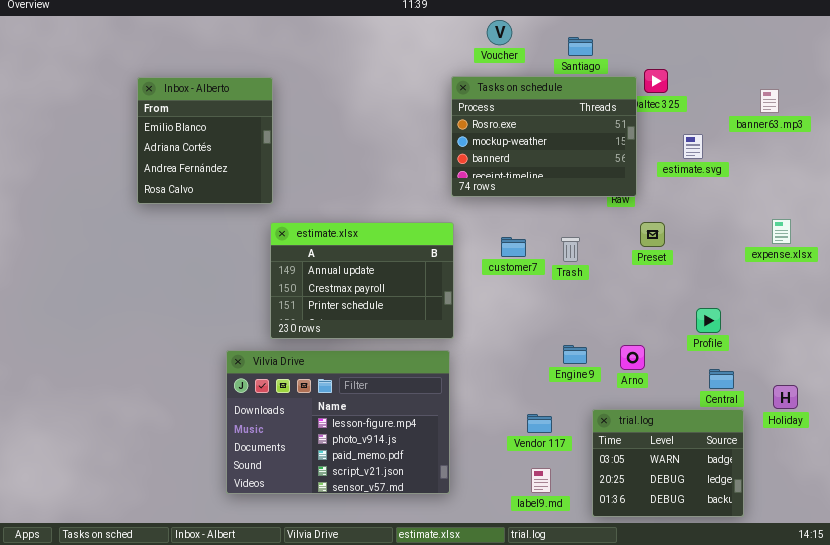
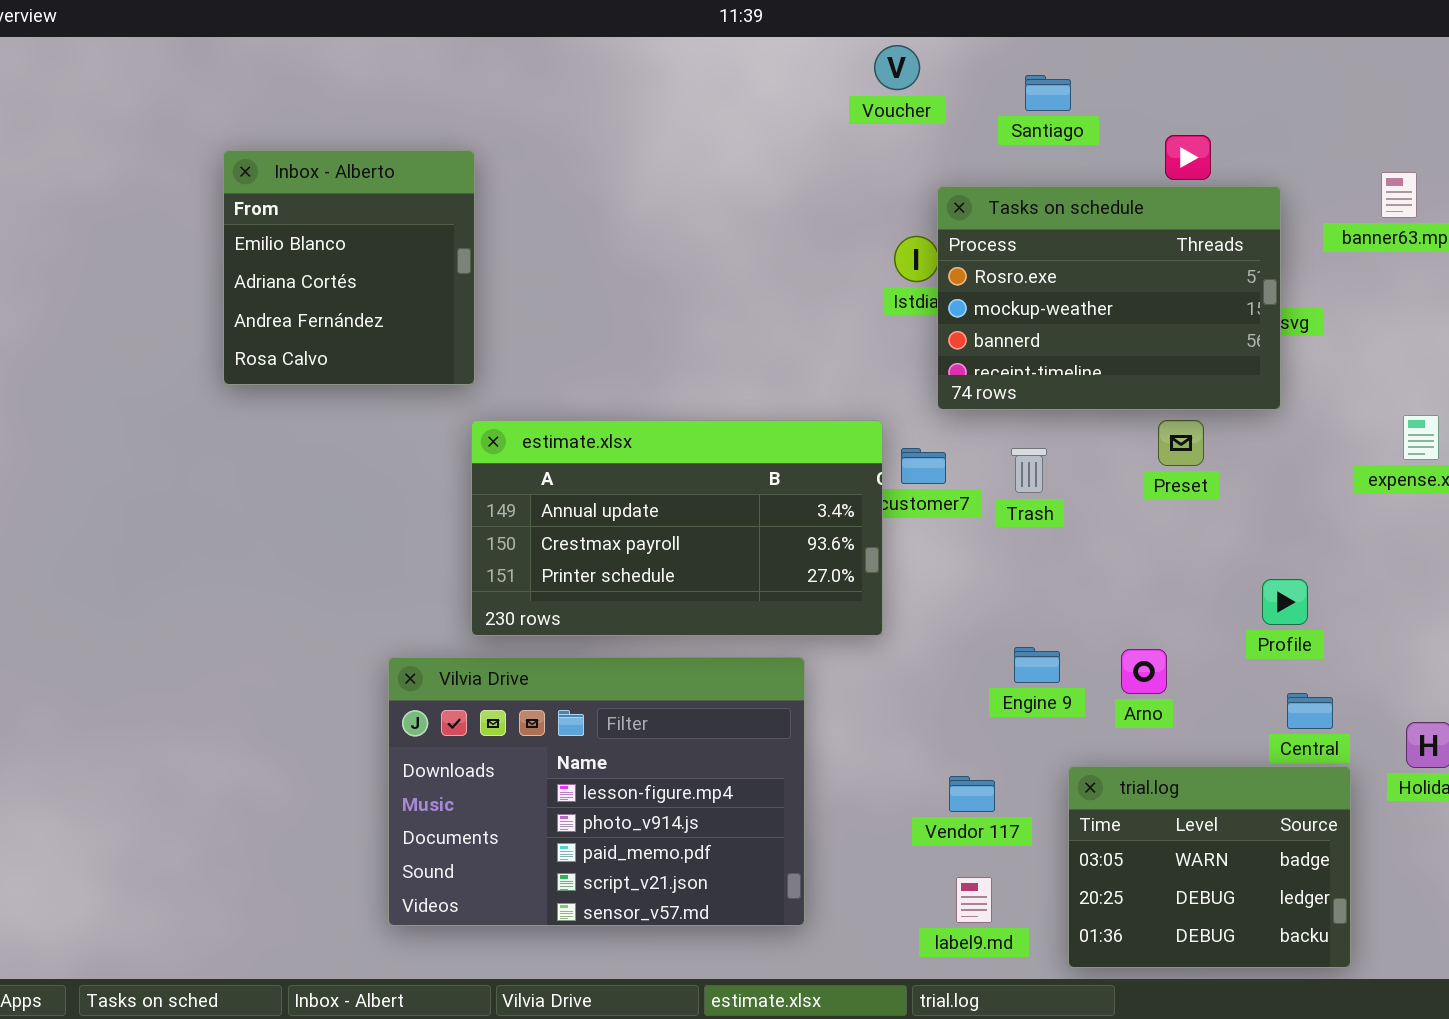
Tasks on schedule: [451,76,637,197] -> [937,186,1281,410], moved
estimate.xlsx: [270,222,454,339] -> [471,420,883,636], resized

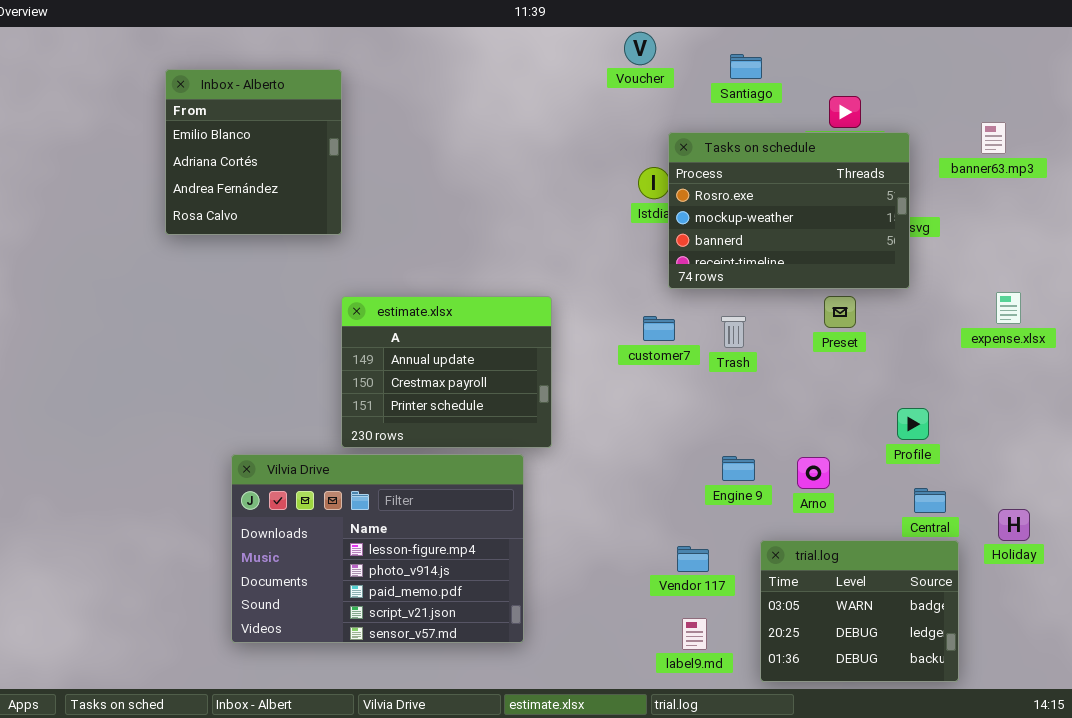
Inbox - Alberto: [223,150,475,385] -> [165,69,342,235], moved
estimate.xlsx: [471,420,883,636] -> [341,296,552,448], resized
Vilvia Drive: [388,657,805,926] -> [231,454,524,643], moved

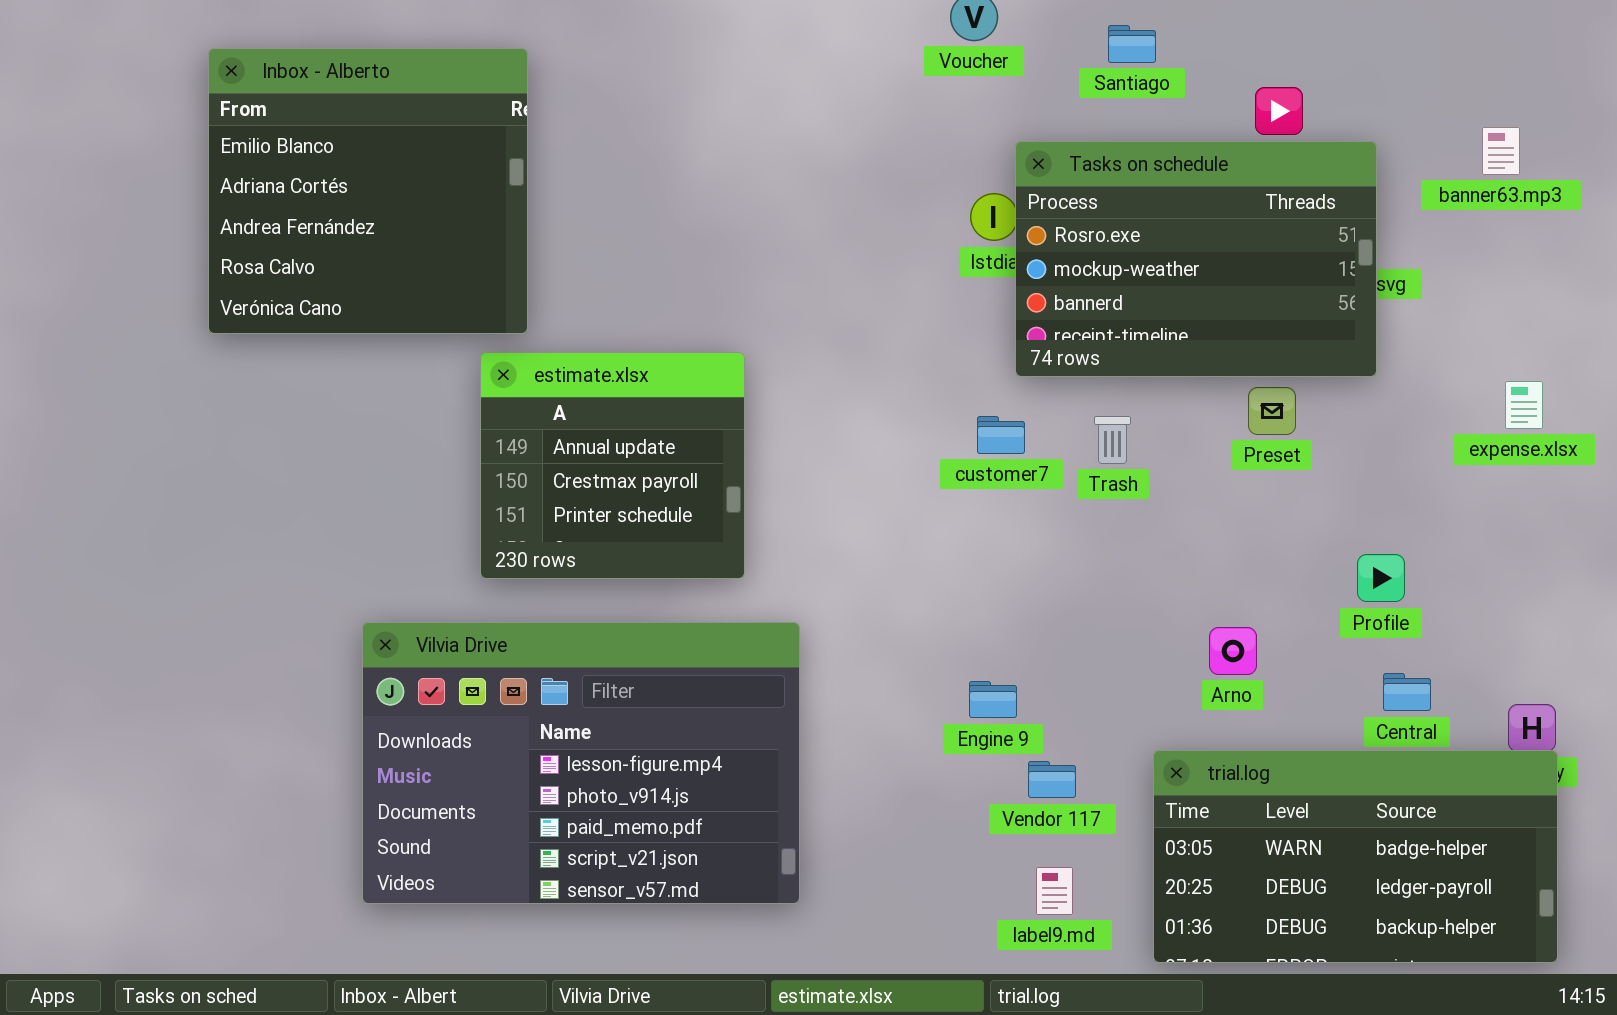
Inbox - Alberto: [165,69,342,235] -> [208,48,528,334], resized
estimate.xlsx: [341,296,552,448] -> [480,352,745,579], moved, resized
Engine 9: [722,456,755,481] -> [969,681,1017,718], moved
trial.log: [760,540,959,682] -> [1153,750,1558,963], resized

